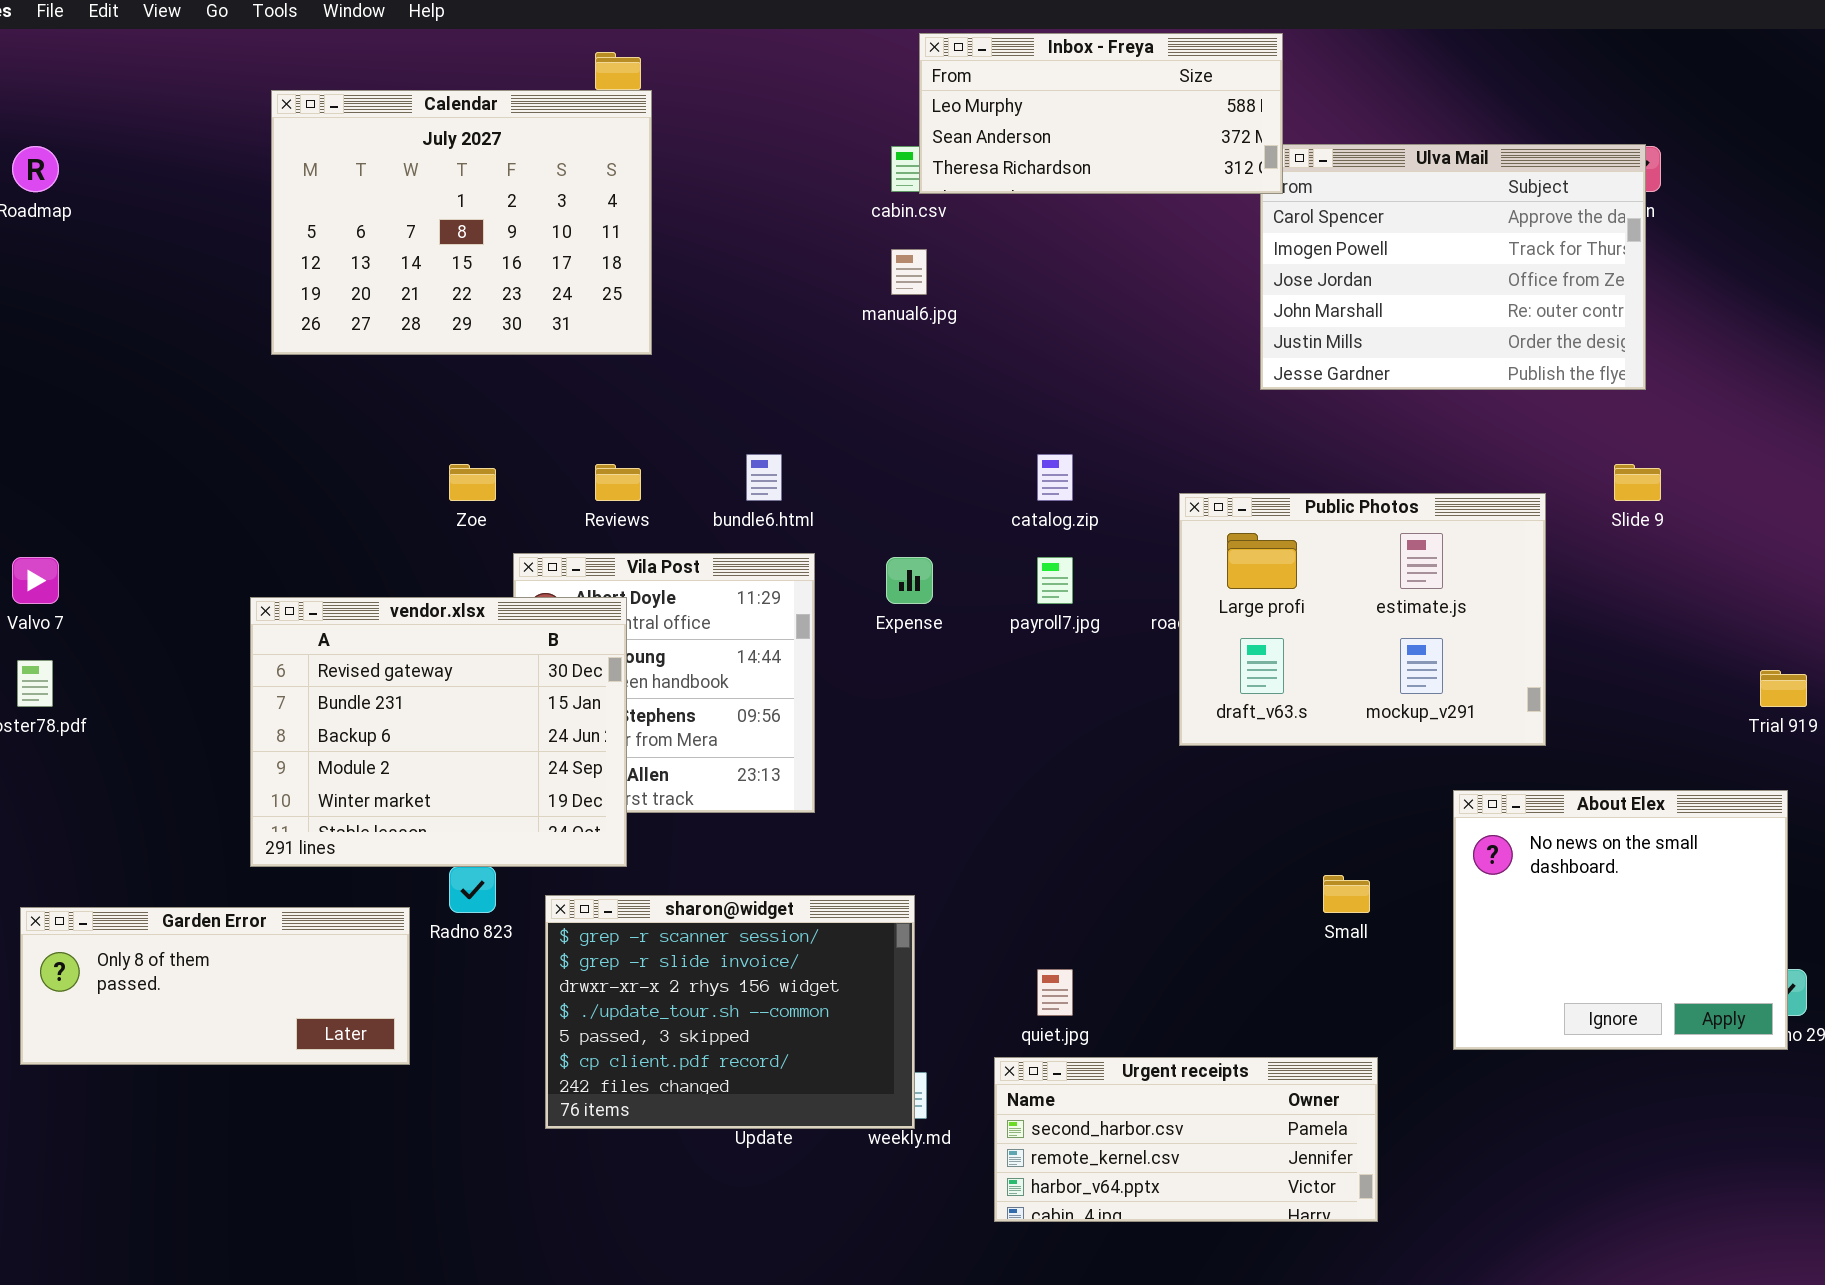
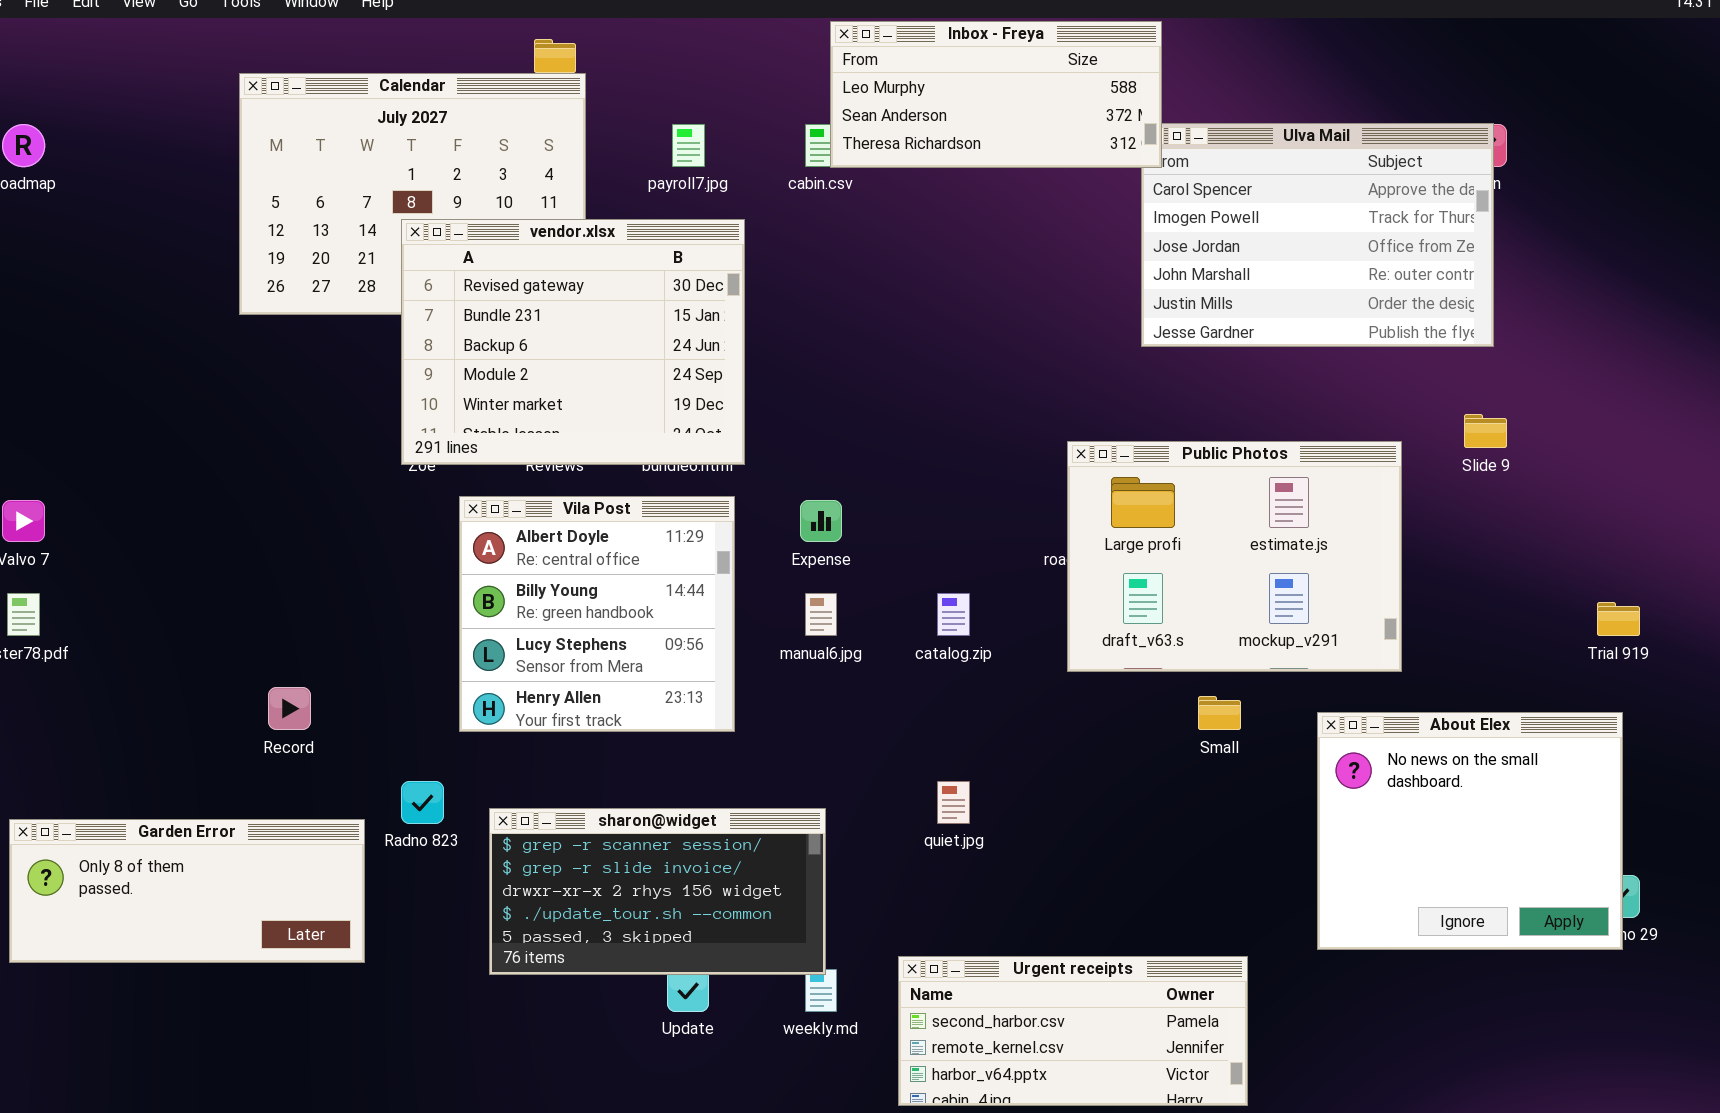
manual6.jpg: [891,249,927,295] -> [805,593,837,636], moved
catalog.zip: [1037,454,1073,501] -> [937,593,970,636], moved
payroll7.jpg: [1037,557,1073,604] -> [672,124,705,167], moved
vendor.xlsx: [250,597,627,867] -> [401,219,745,465], moved
Small: [1323,875,1370,913] -> [1198,696,1241,730], moved
sharon@widget: [545,895,915,1129] -> [489,808,826,975], resized
quiet.jpg: [1037,969,1073,1016] -> [937,781,970,824], moved

